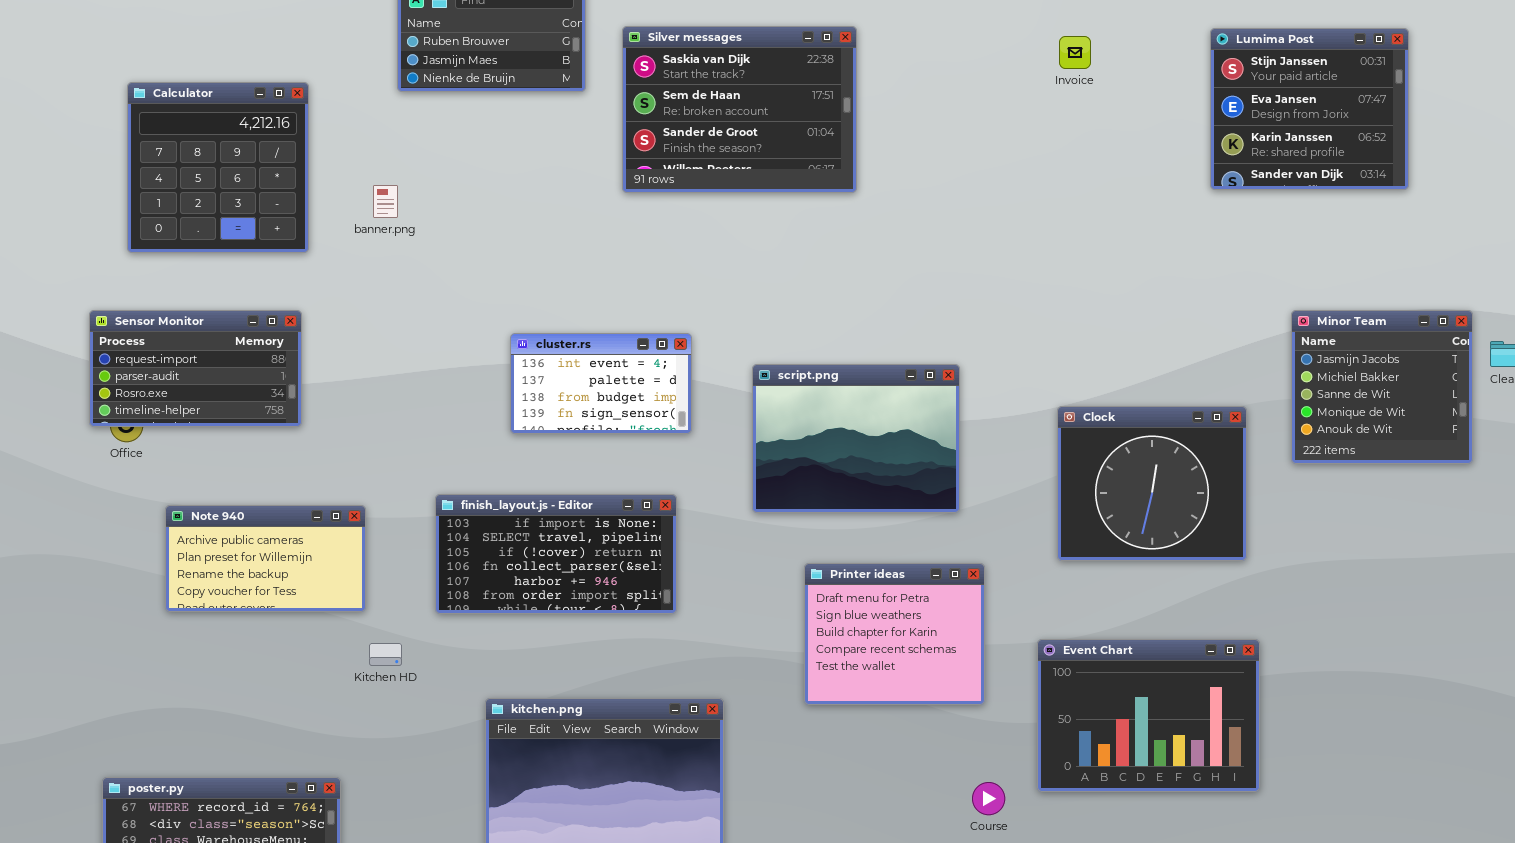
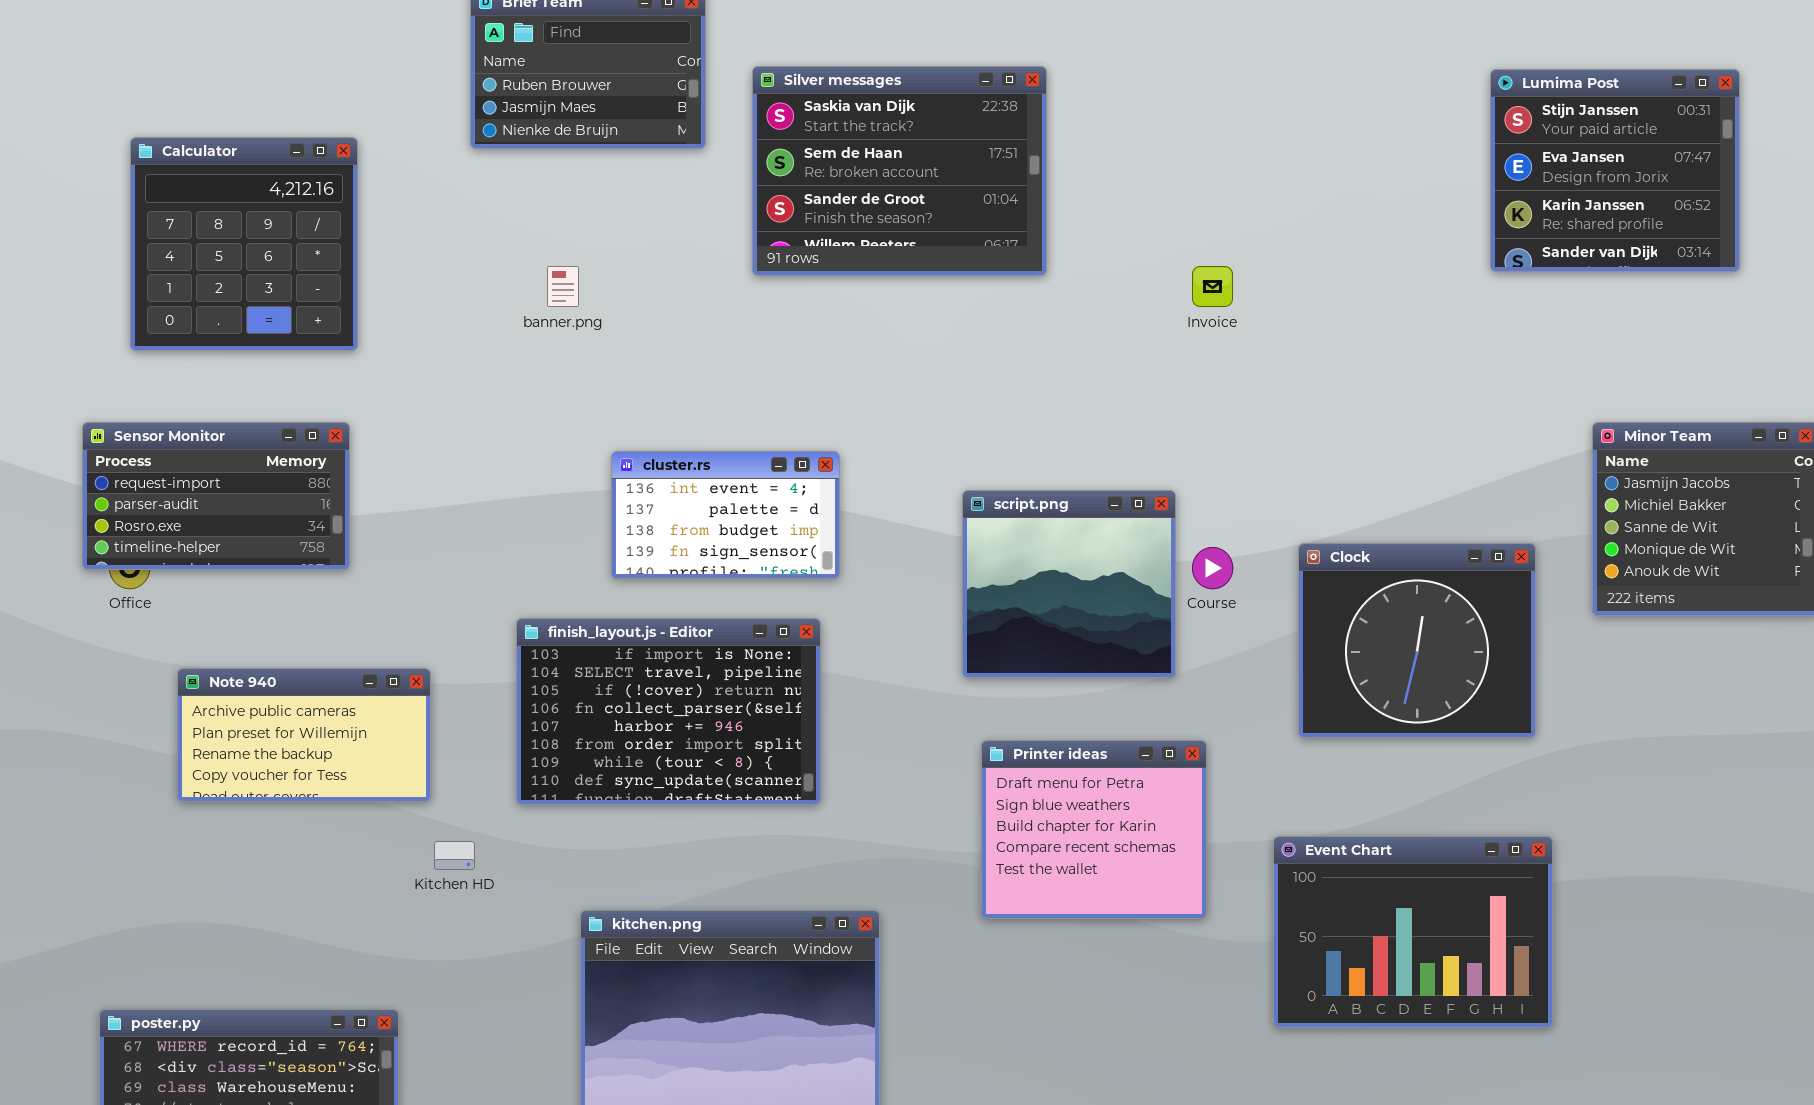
Invoice: [1059,36,1091,69] -> [1192,266,1233,307], moved
banner.png: [373,185,398,218] -> [547,266,579,307], moved
script.png: [752,364,960,513] -> [962,490,1176,678], resized
finish_layout.js - Editor: [435,494,677,614] -> [516,618,821,805], resized
Course: [972,782,1005,815] -> [1192,547,1233,589], moved

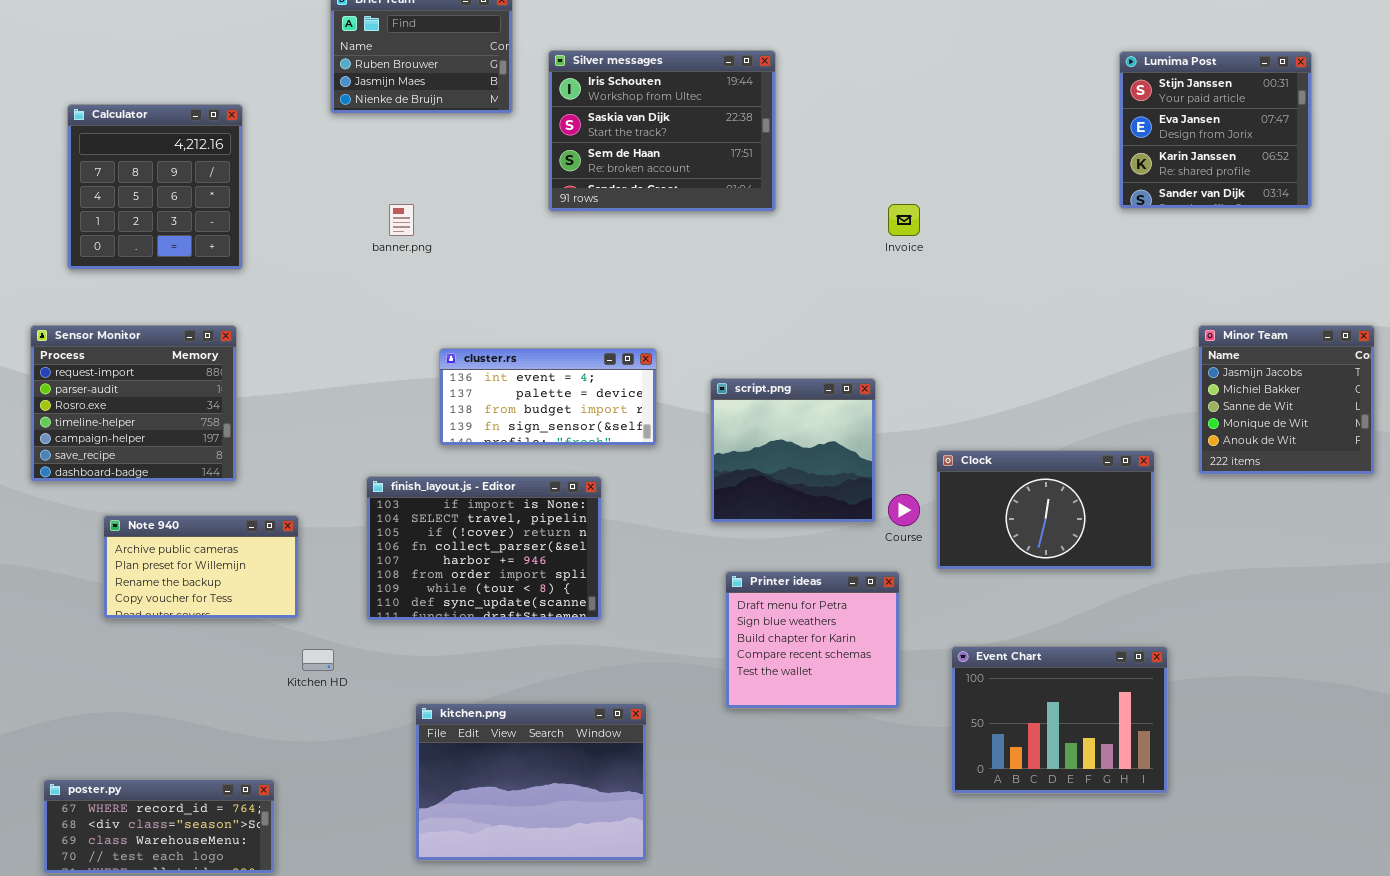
Silver messages: [752,66,1047,276] -> [548,50,776,212], scrolled up 1 row
Sensor Monitor: [82,422,350,570] -> [30,325,237,482], resized
cluster.rs: [611,451,840,579] -> [439,348,657,446], resized
Clock: [1298,543,1536,738] -> [936,450,1155,570], resized
Course: [1192,547,1233,589] -> [888,494,920,526], moved

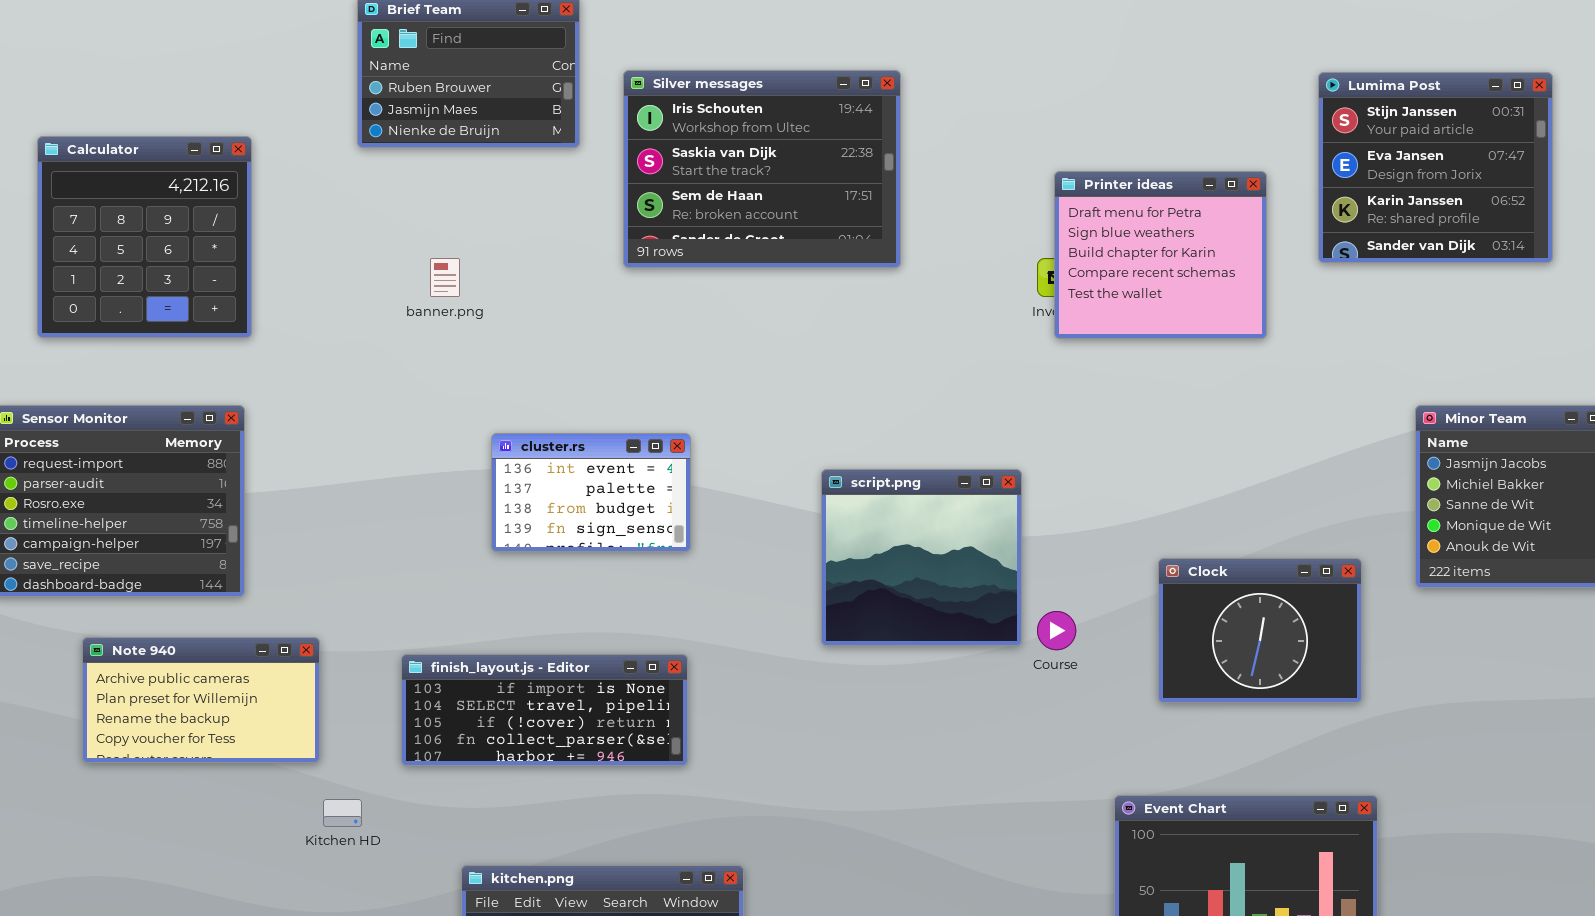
cluster.rs: [439,348,657,446] -> [491,433,691,552], resized
Clock: [936,450,1155,570] -> [1158,558,1362,703], resized
finish_layout.js - Editor: [366,476,602,621] -> [401,654,688,766], resized
Printer ideas: [725,571,900,709] -> [1054,171,1267,339], moved

